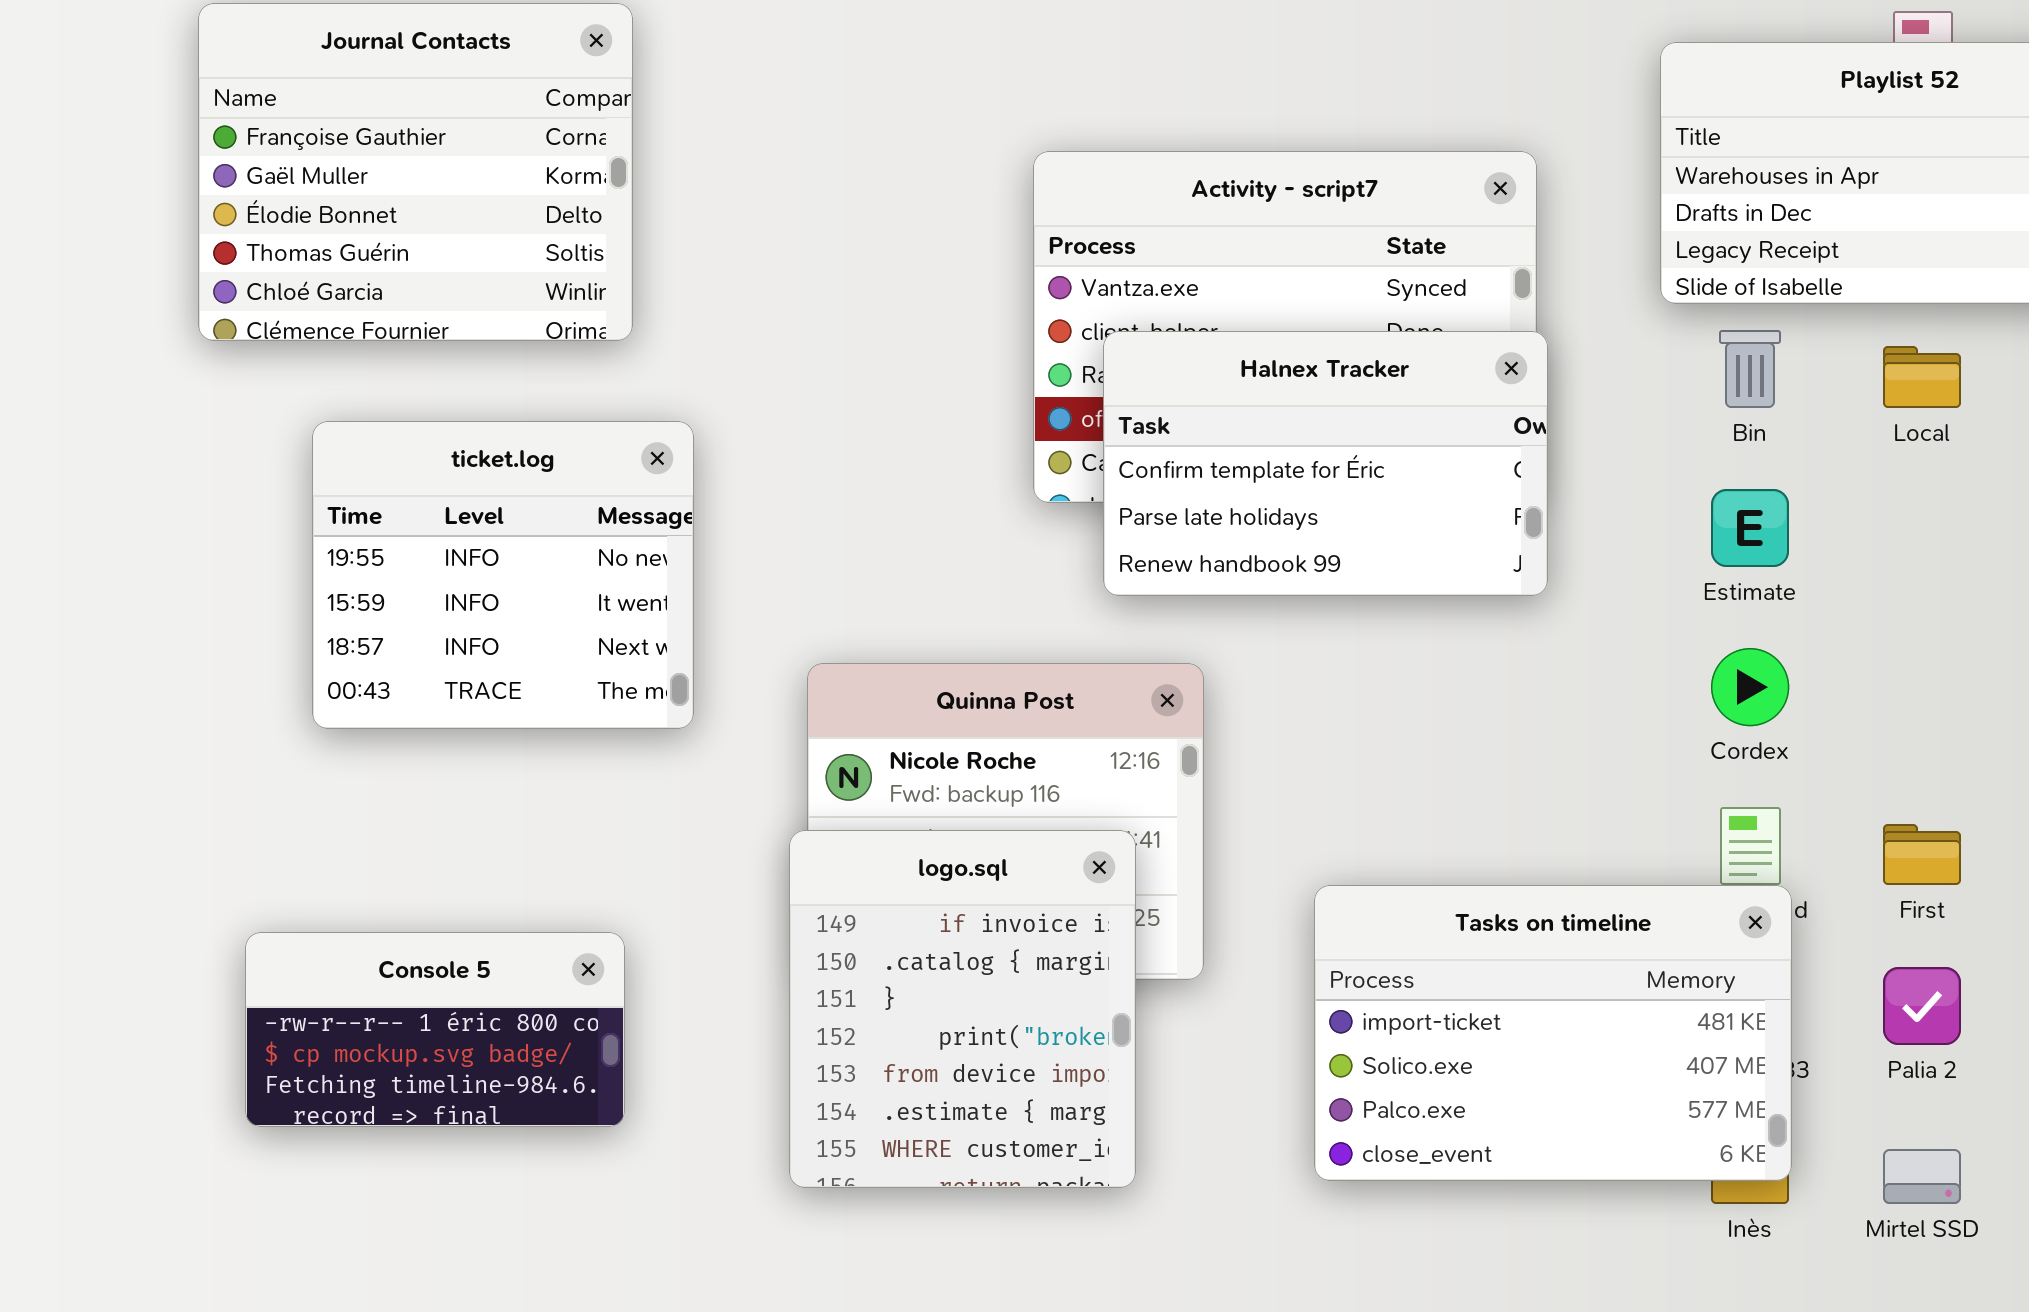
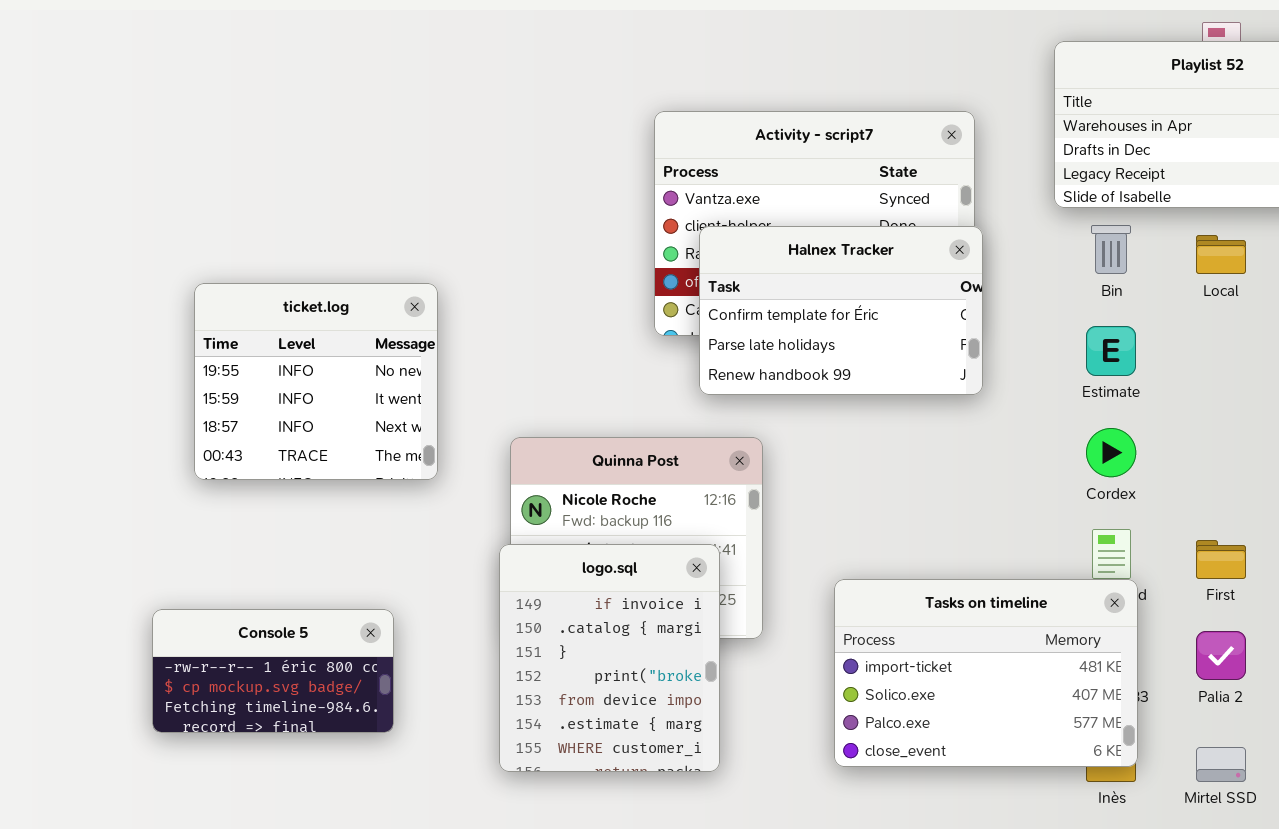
Journal Contacts: [198,3,633,341] -> none, closed

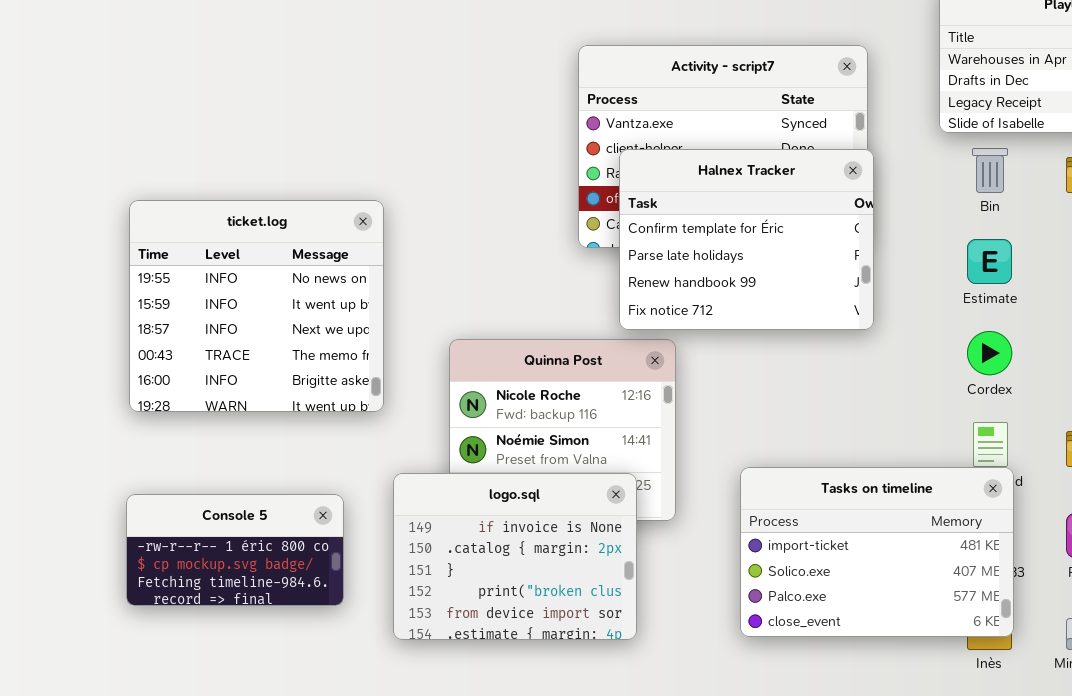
Halnex Tracker: [699,226,983,395] -> [619,149,874,330], resized
ticket.log: [194,283,438,480] -> [129,200,384,412], resized
logo.sql: [499,544,720,772] -> [393,473,637,640], resized

